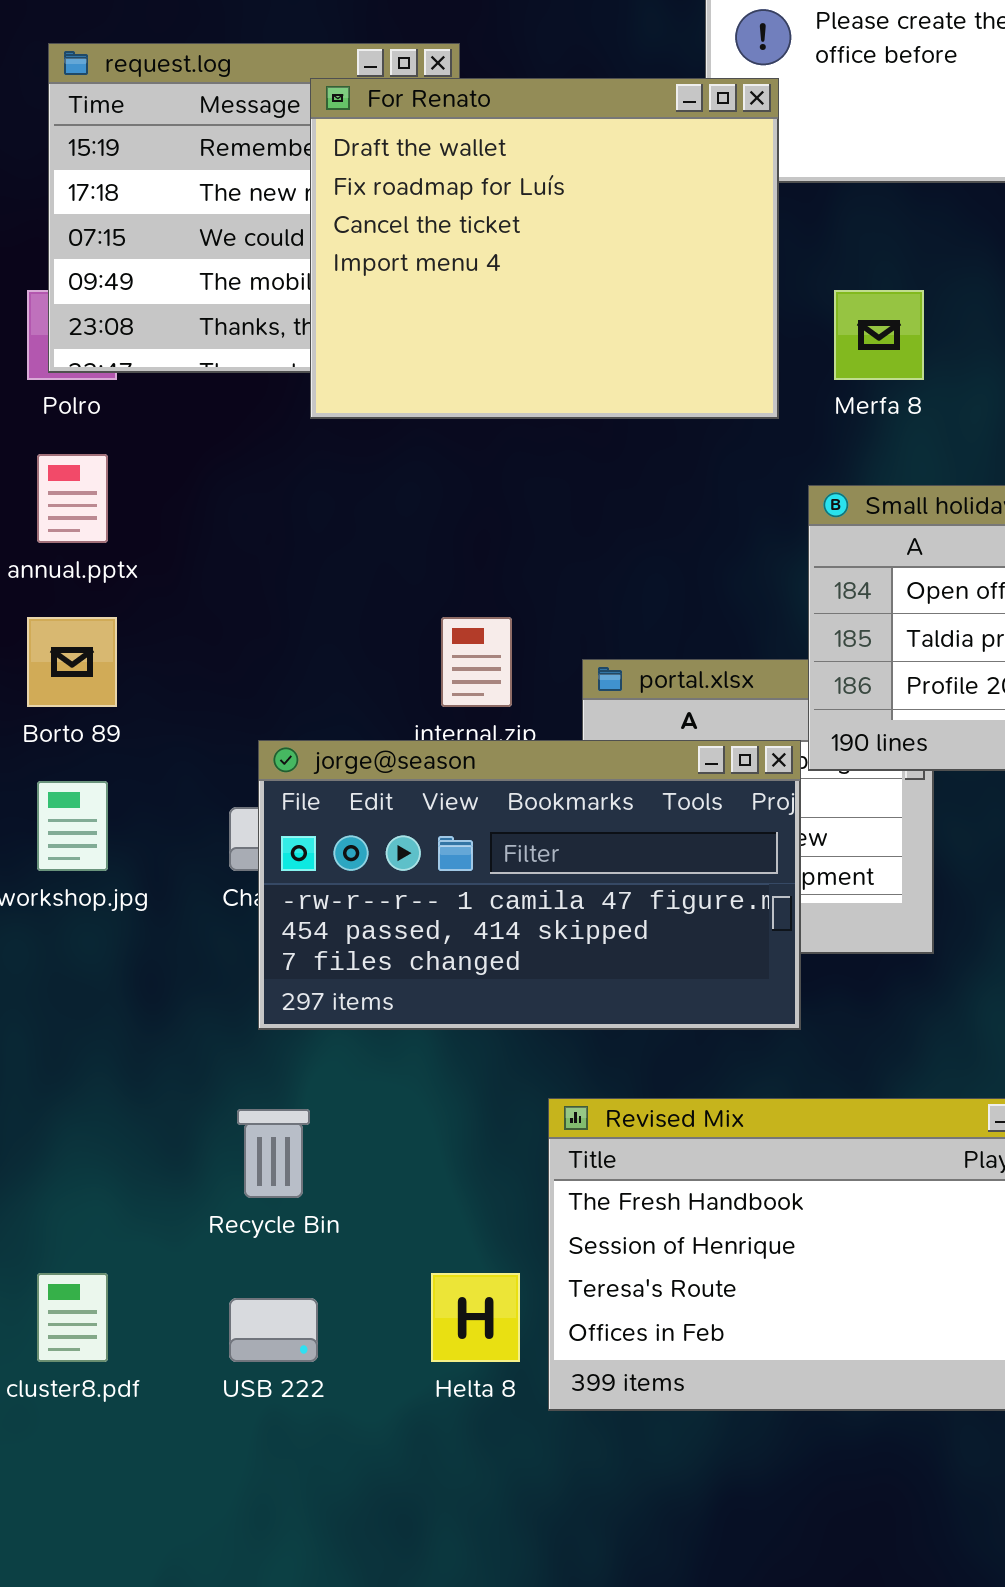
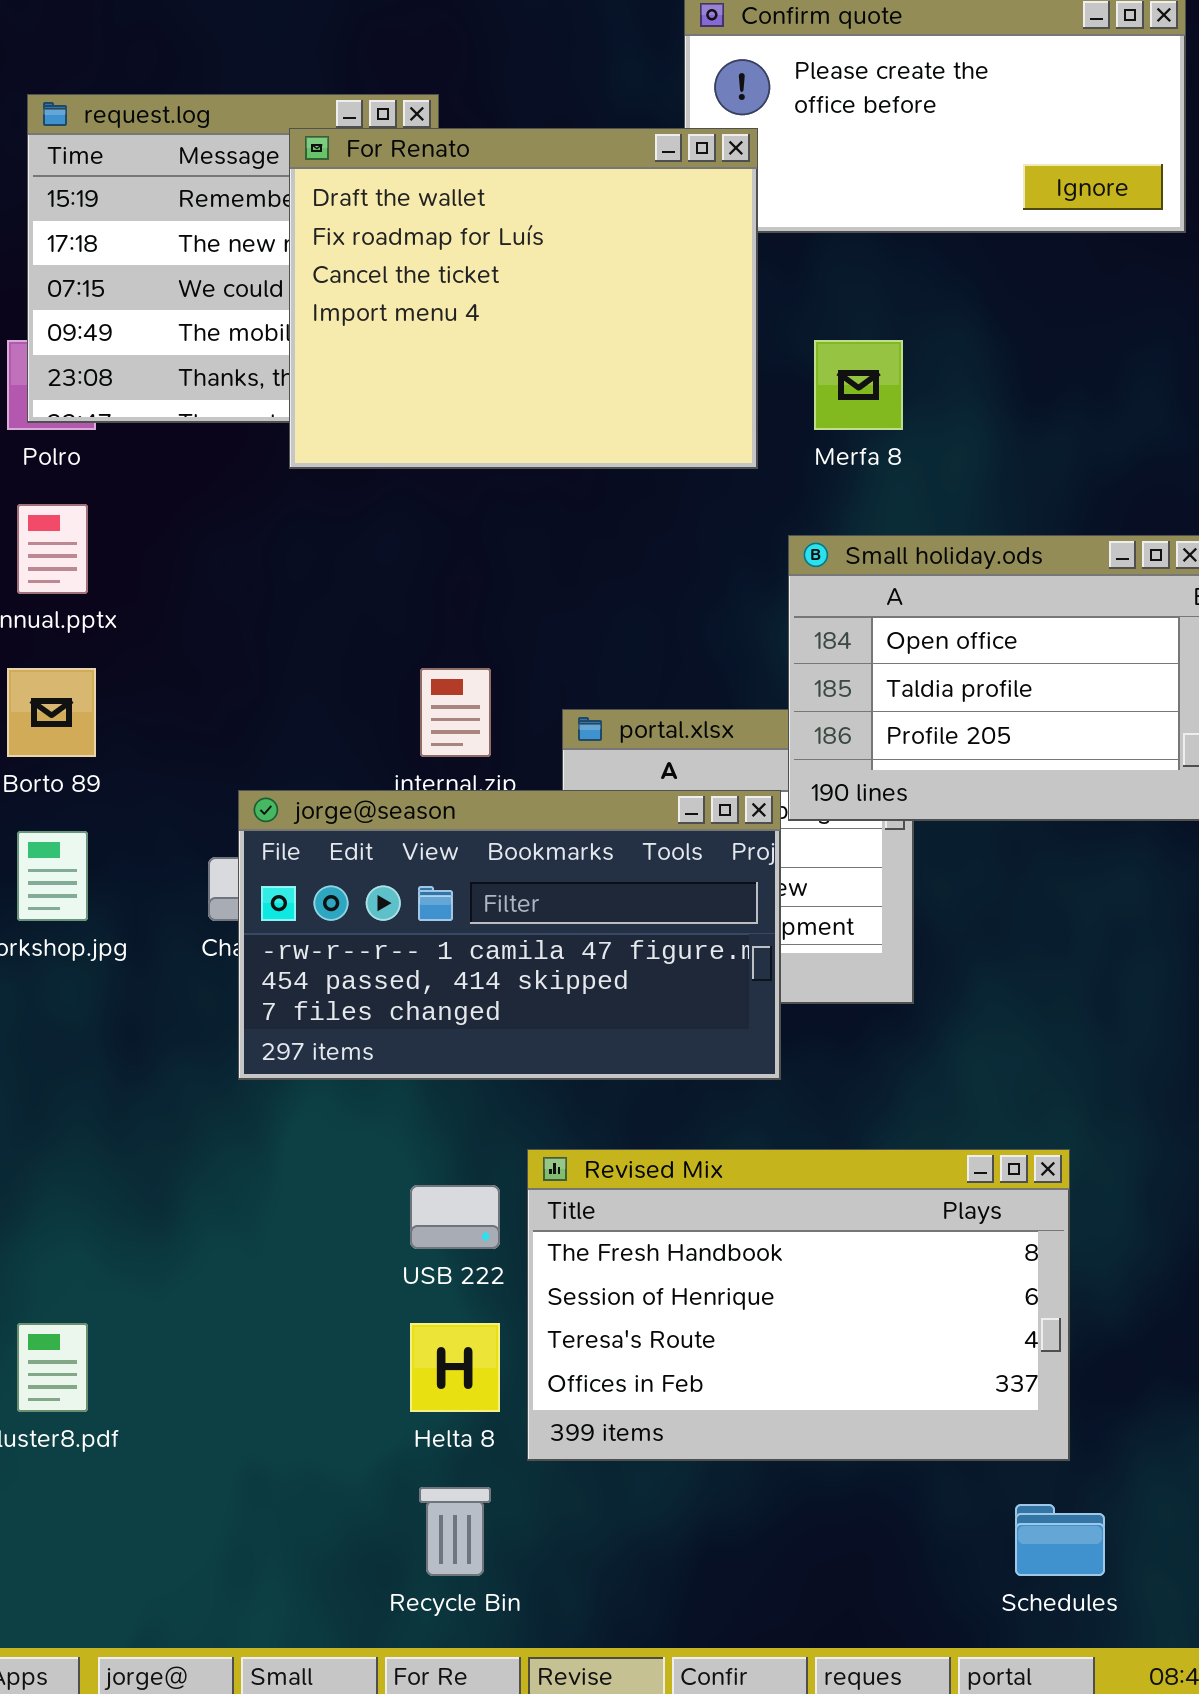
Recycle Bin: [237,1109,310,1198] -> [419,1487,491,1576], moved
USB 222: [229,1298,318,1362] -> [410,1185,500,1249], moved

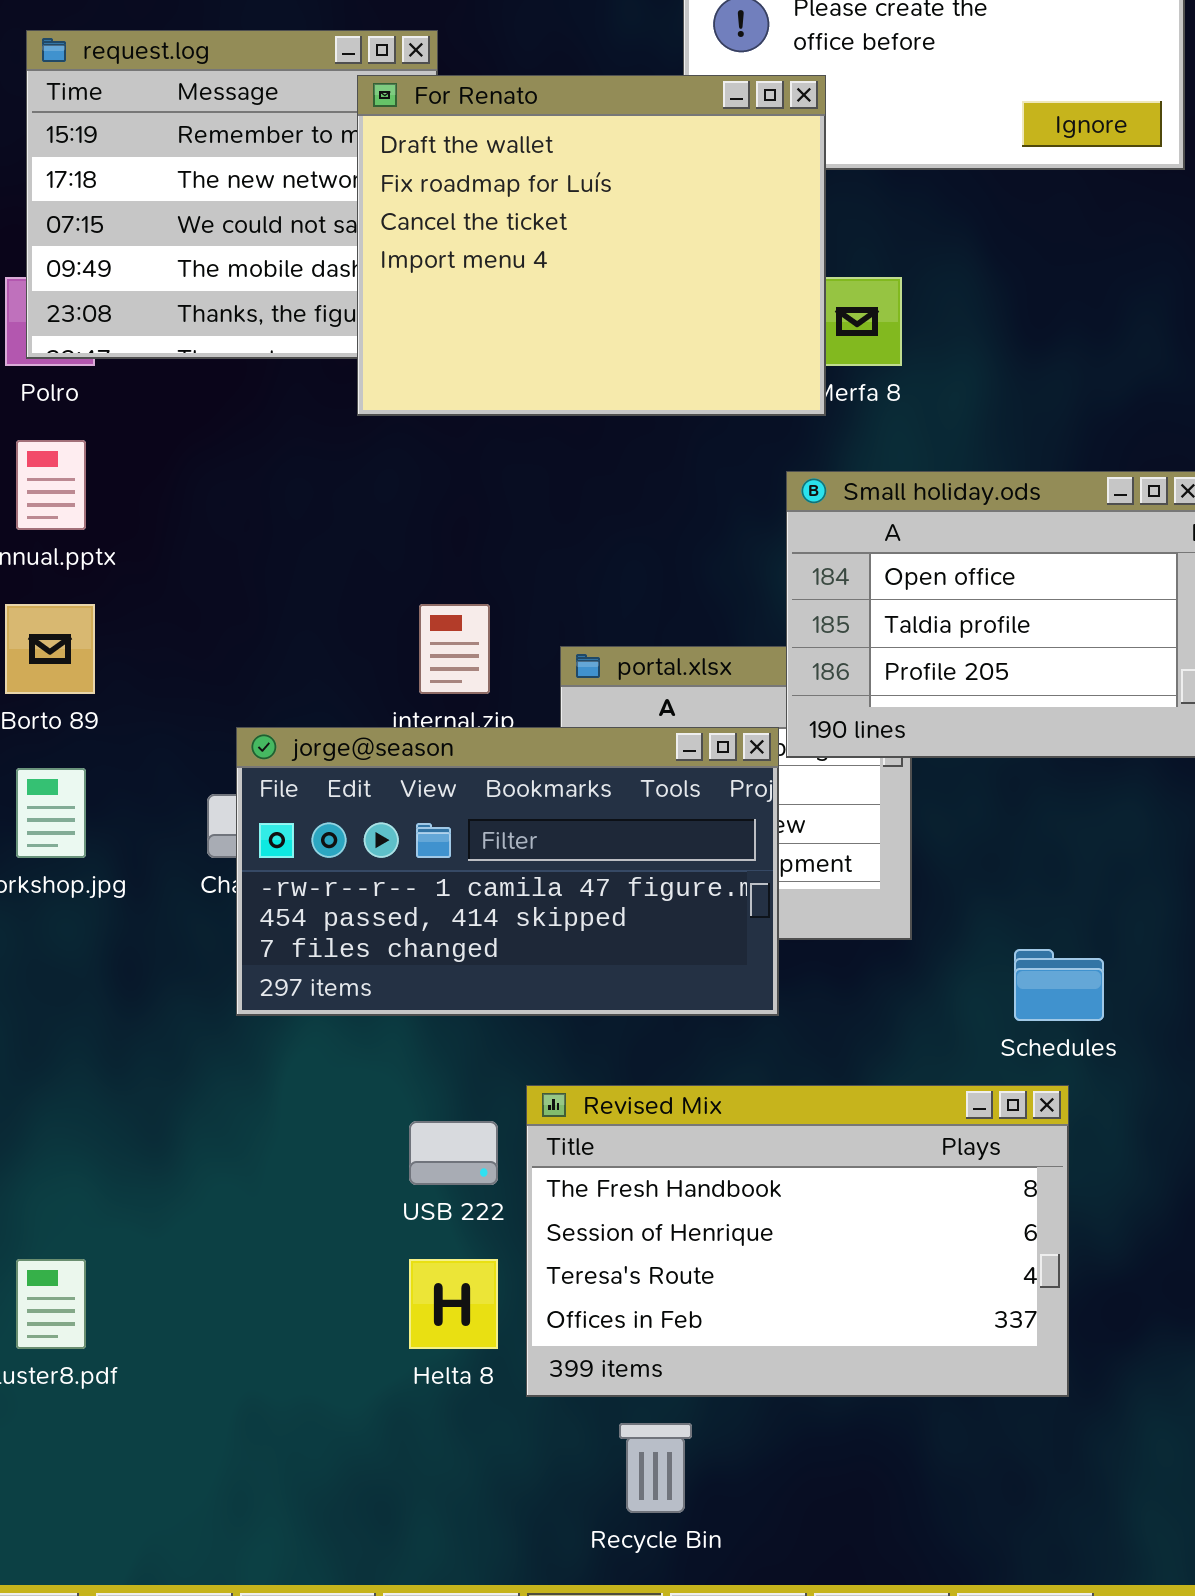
For Renato: [289,128,758,469] -> [357,75,826,416], moved
Recycle Bin: [419,1487,491,1576] -> [619,1423,692,1513], moved
Schedules: [1015,1504,1105,1576] -> [1014,949,1104,1021], moved

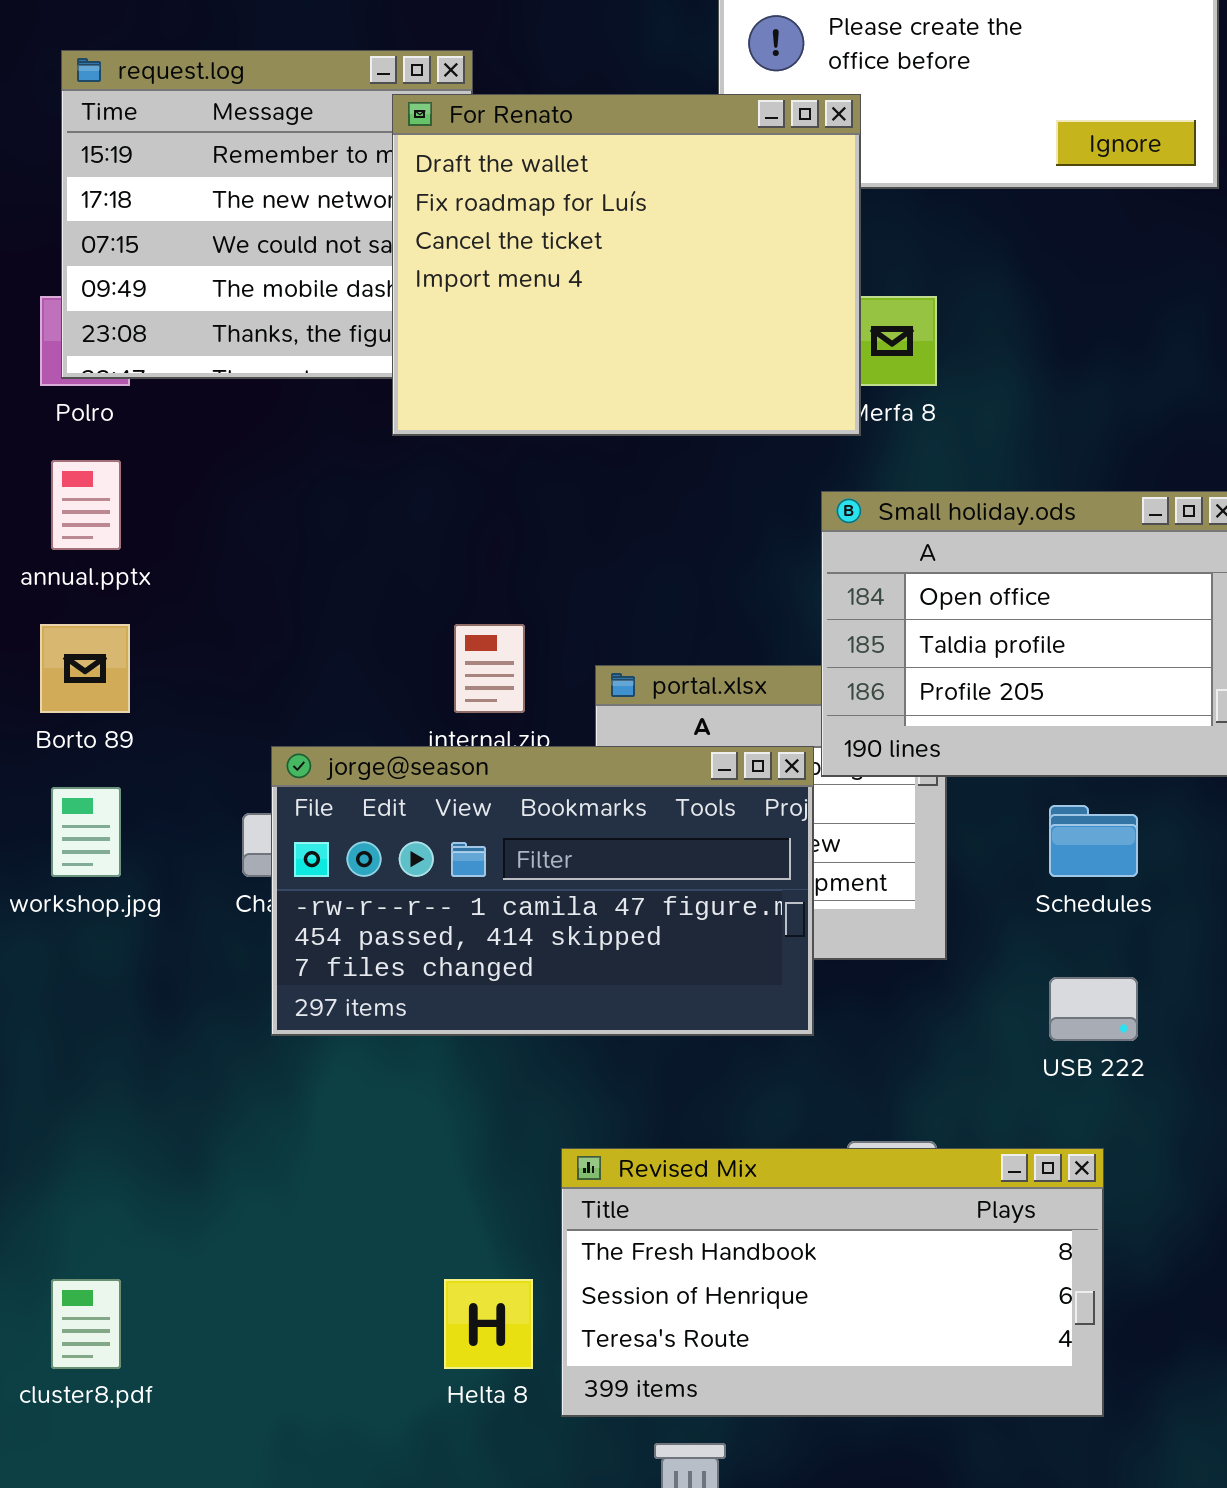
Schedules: [1014,949,1104,1021] -> [1049,805,1138,877], moved
Revised Mix: [526,1085,1069,1397] -> [561,1148,1104,1417], resized
USB 222: [409,1121,498,1185] -> [1049,977,1138,1041], moved

